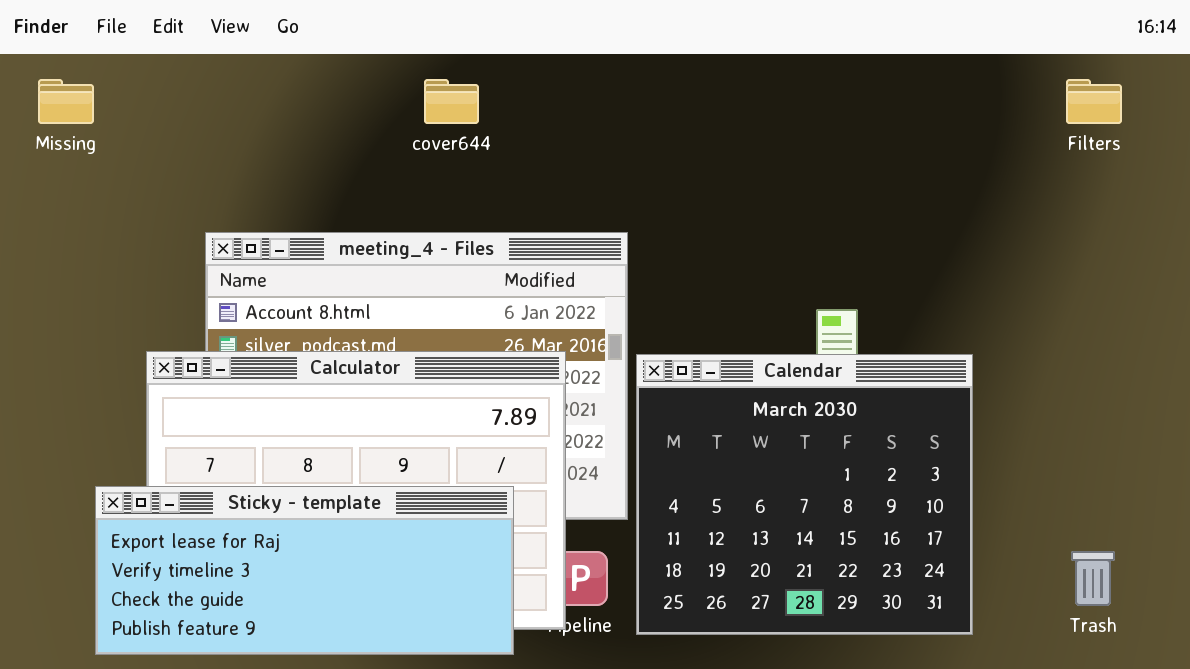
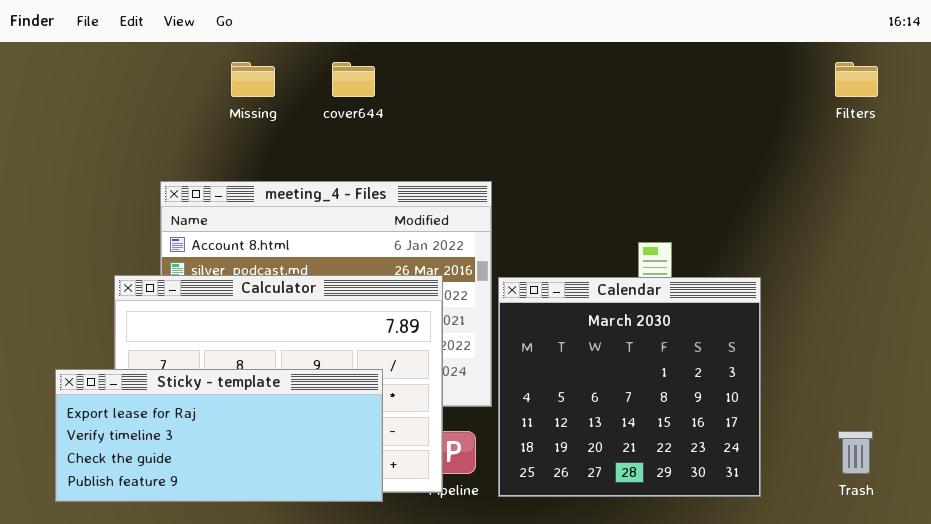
Missing: [38,79,94,124] -> [231,62,275,97], moved
Sticky - template: [95,486,514,655] -> [55,369,383,502], moved

